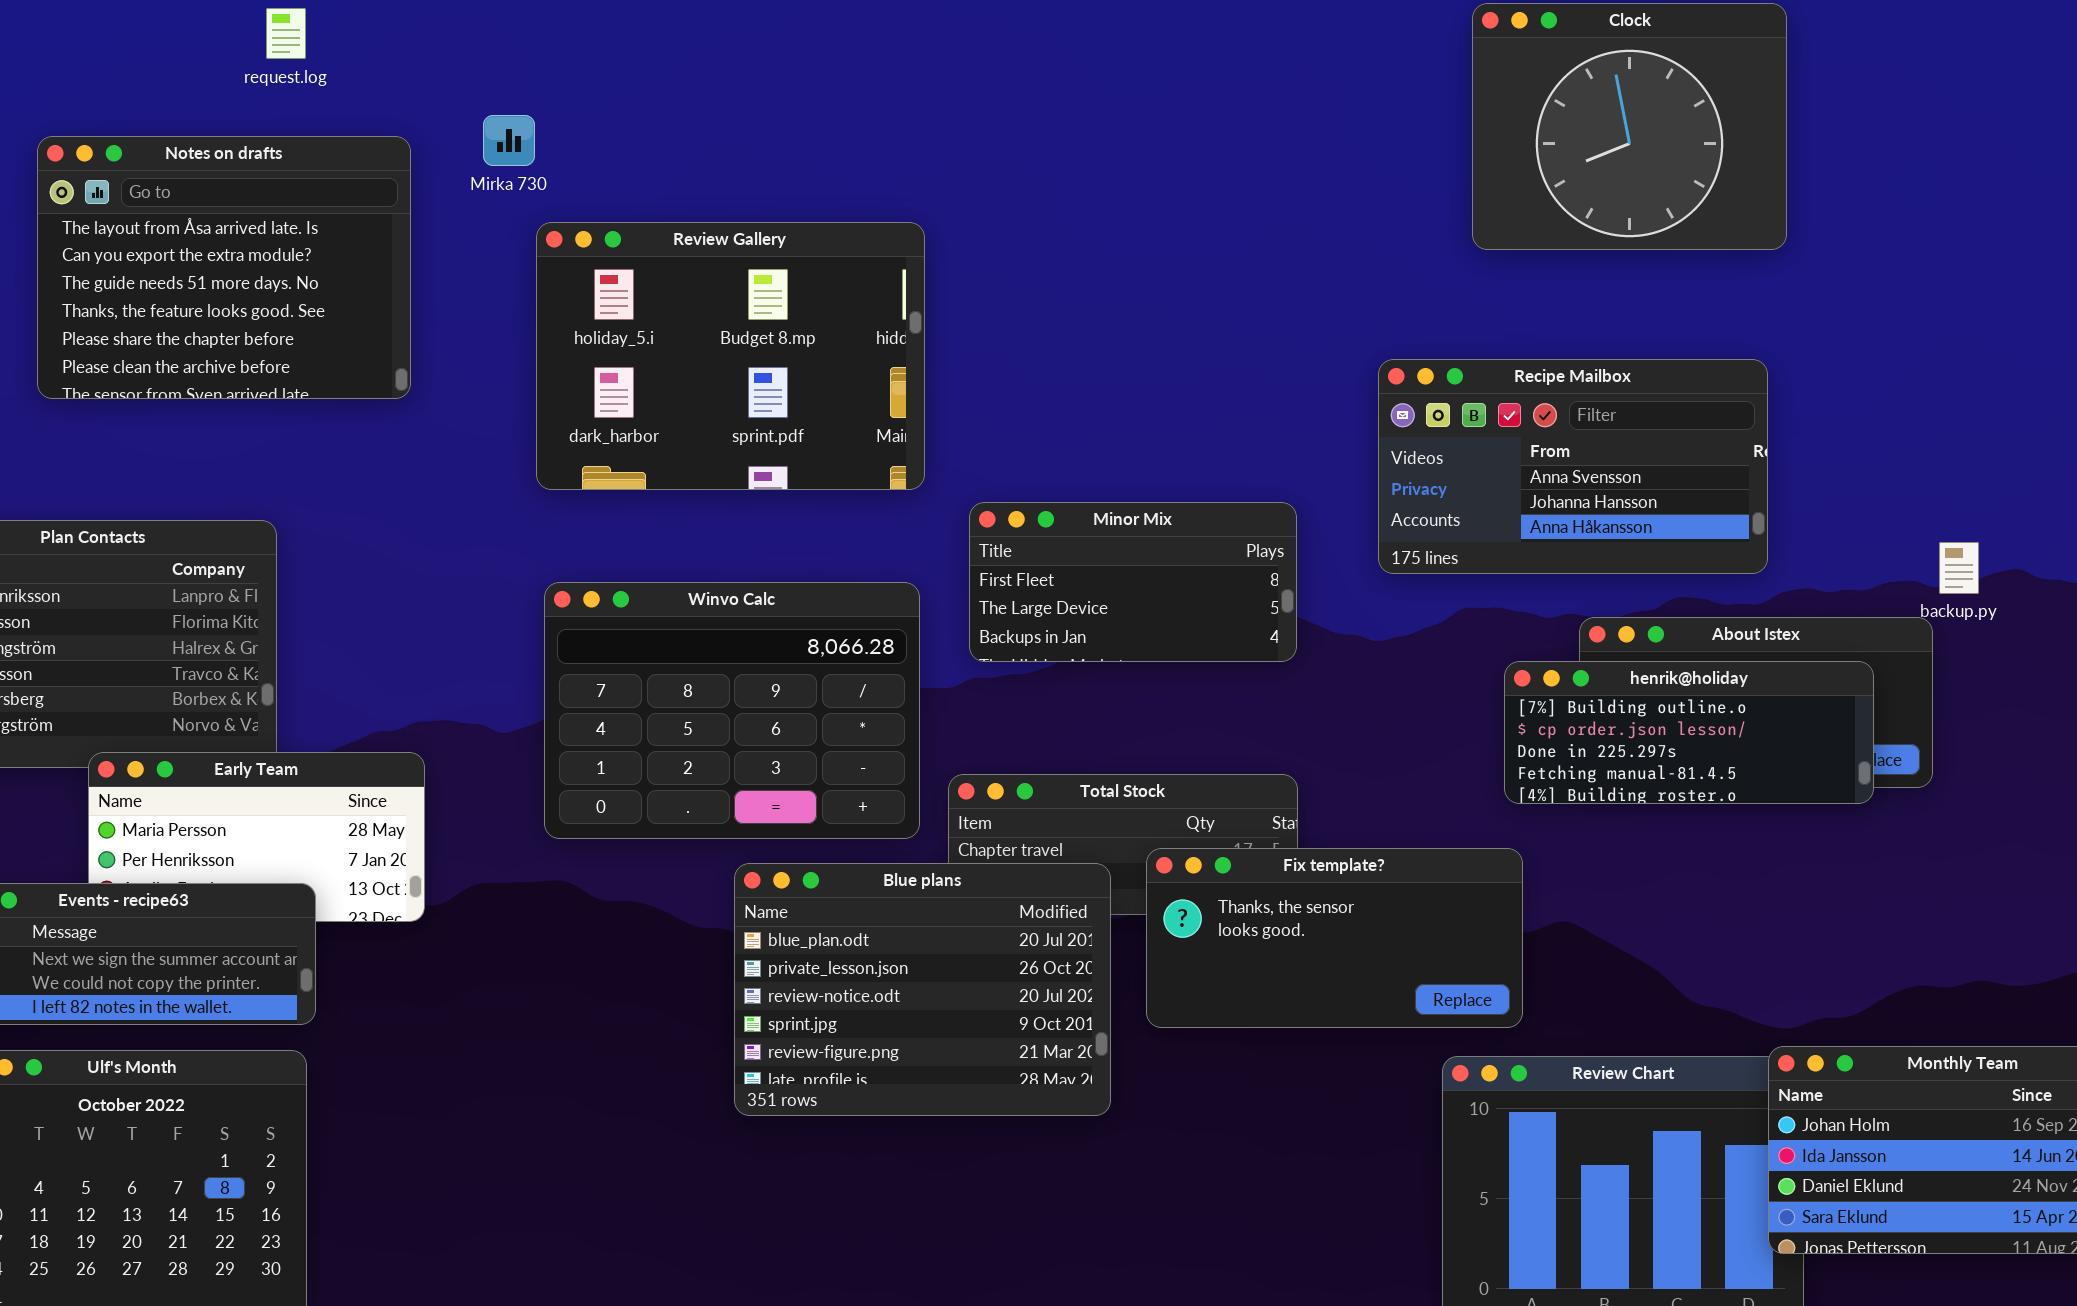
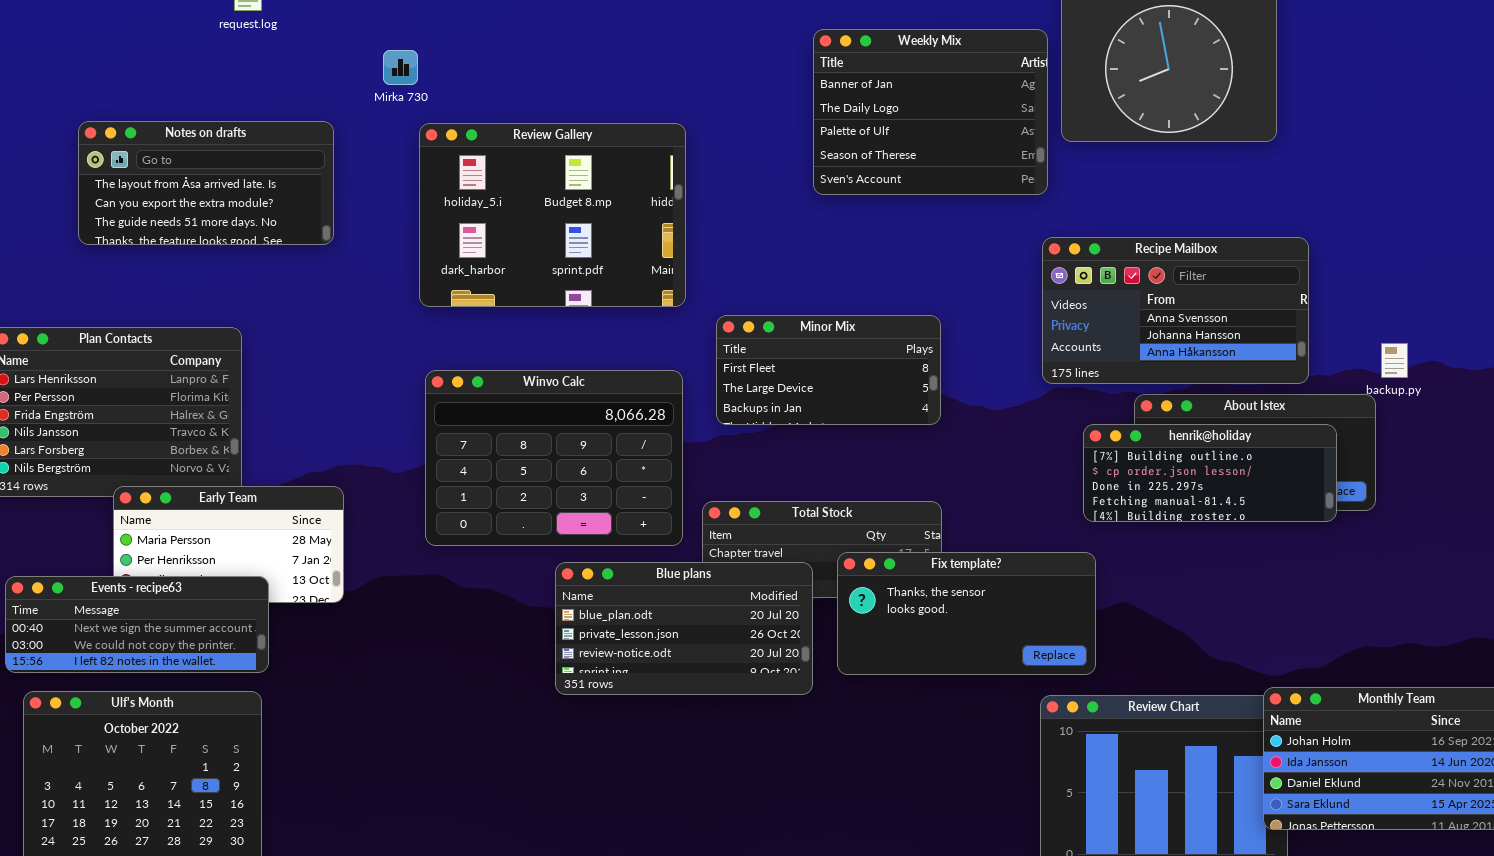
Weekly Mix: none -> [813,29,1048,195], opened
Notes on drafts: [37,136,411,399] -> [78,121,334,245], resized
Recipe Mailbox: [1378,359,1768,574] -> [1042,237,1309,384], moved
Blue plans: [734,863,1111,1116] -> [555,562,813,695], resized

